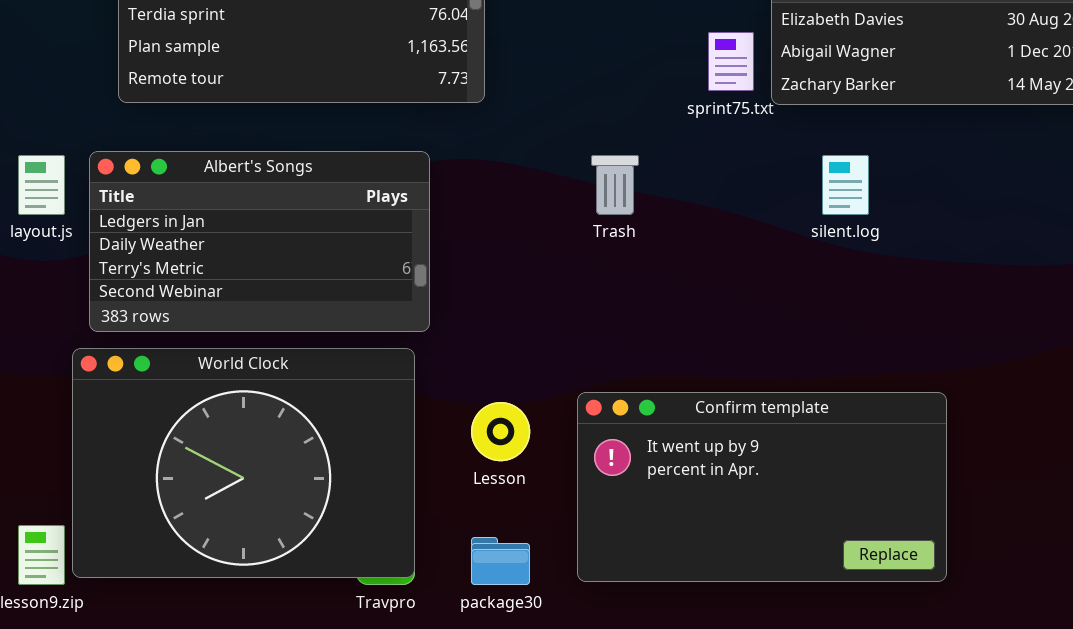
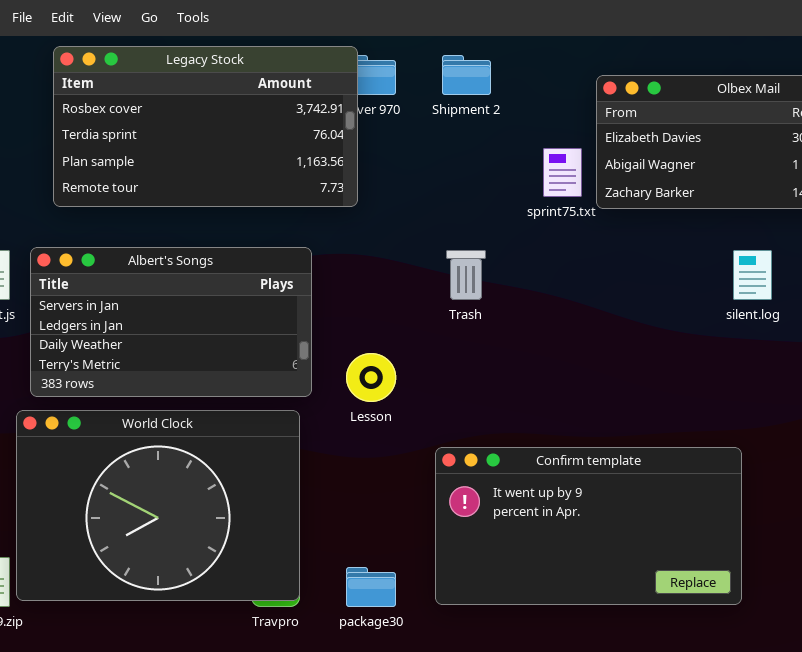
Albert's Songs: [89,151,430,332] -> [30,247,312,397], scrolled up 1 row
silent.log: [822,155,869,215] -> [733,250,772,300], moved
Lesson: [471,402,530,461] -> [346,353,396,402], moved

